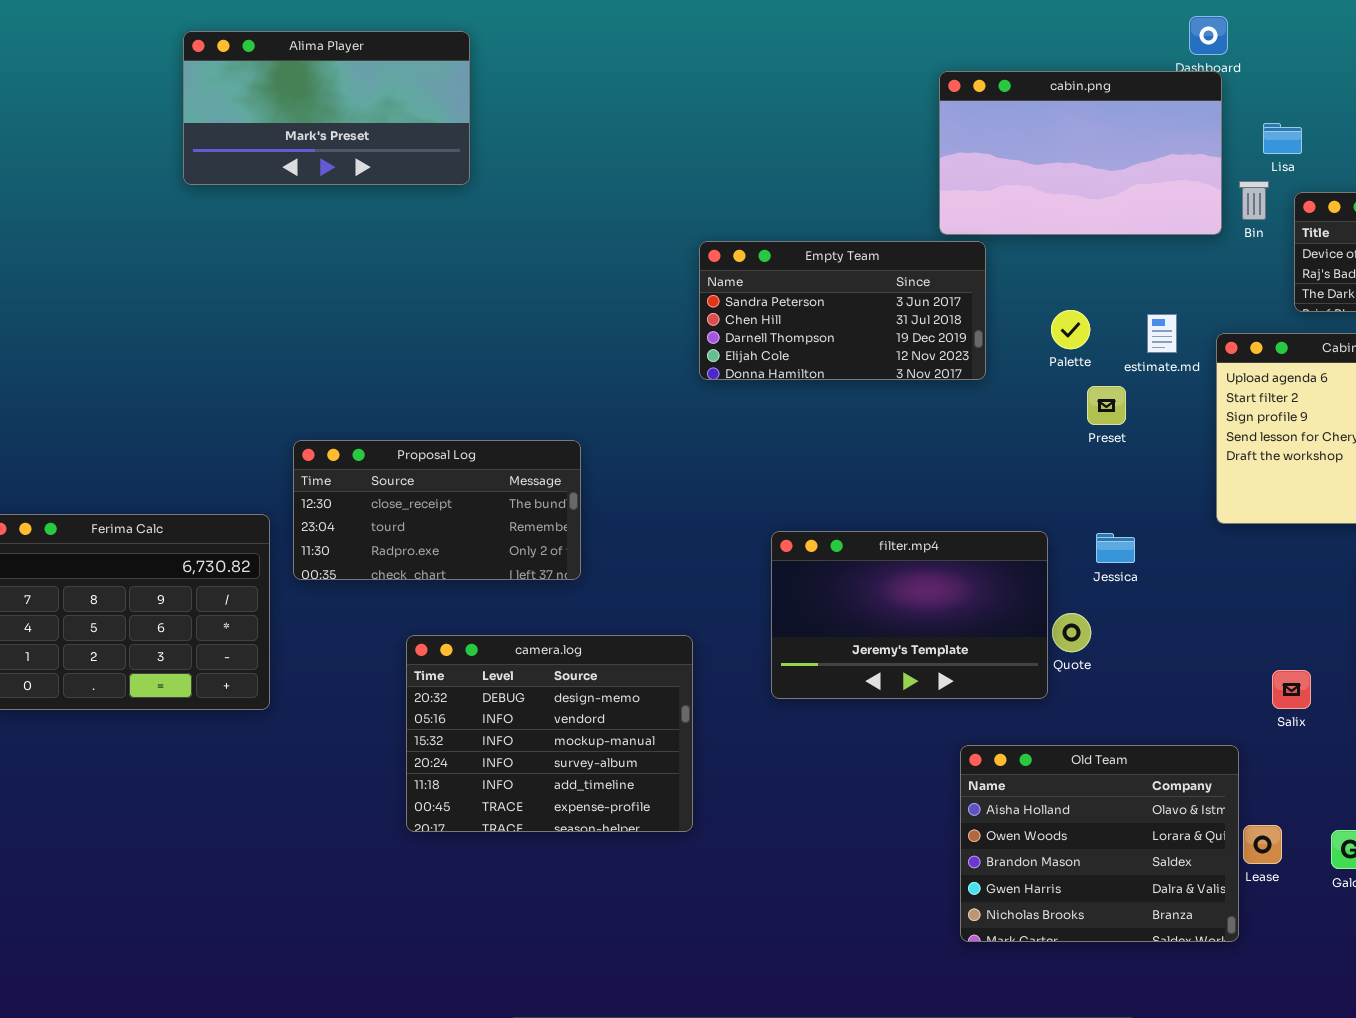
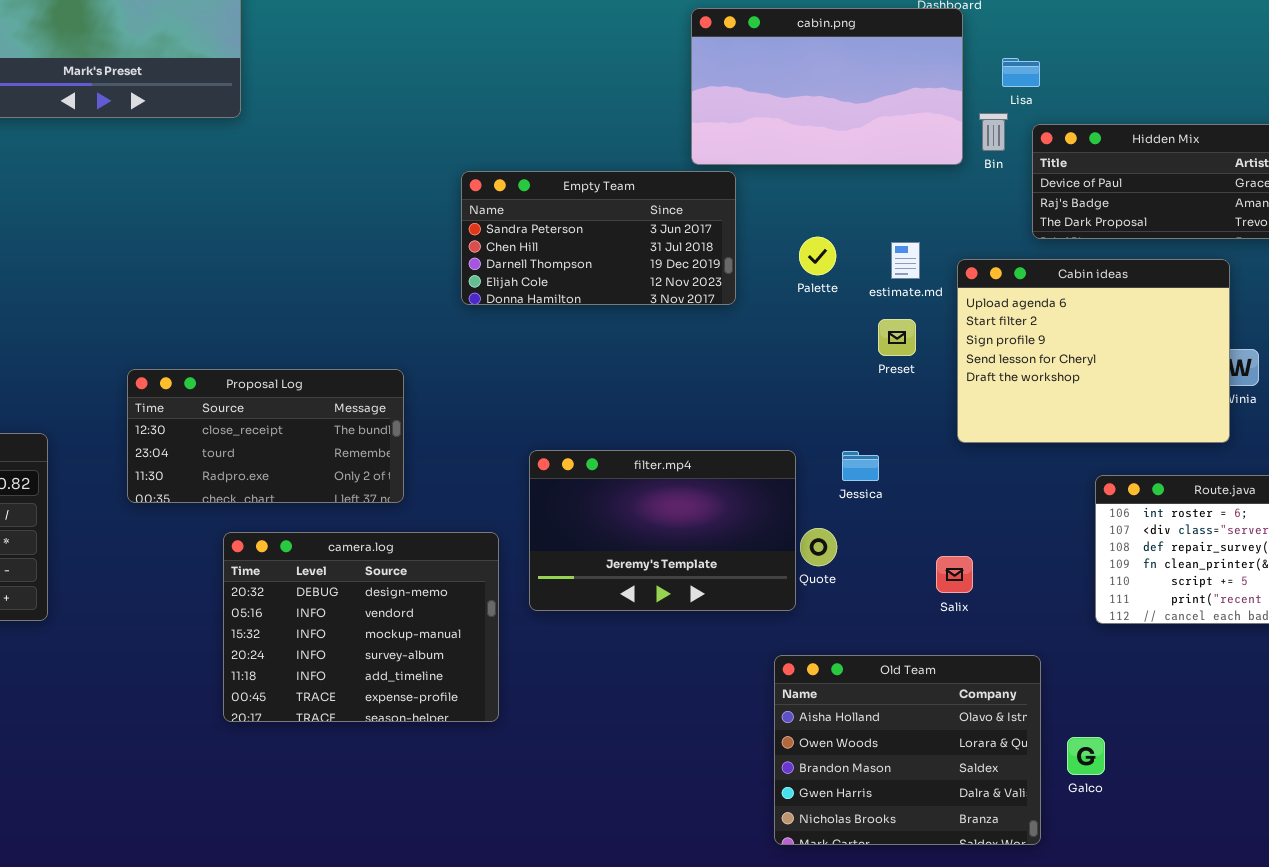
Preset: [1087,386,1126,425] -> [878,319,916,356], moved
Proposal Log: [293,440,581,580] -> [127,369,404,503], moved
camera.log: [406,635,693,832] -> [223,532,499,722], moved
Salix: [1272,670,1311,709] -> [936,556,973,593], moved
Old Team: [960,745,1239,942] -> [774,655,1041,845], moved

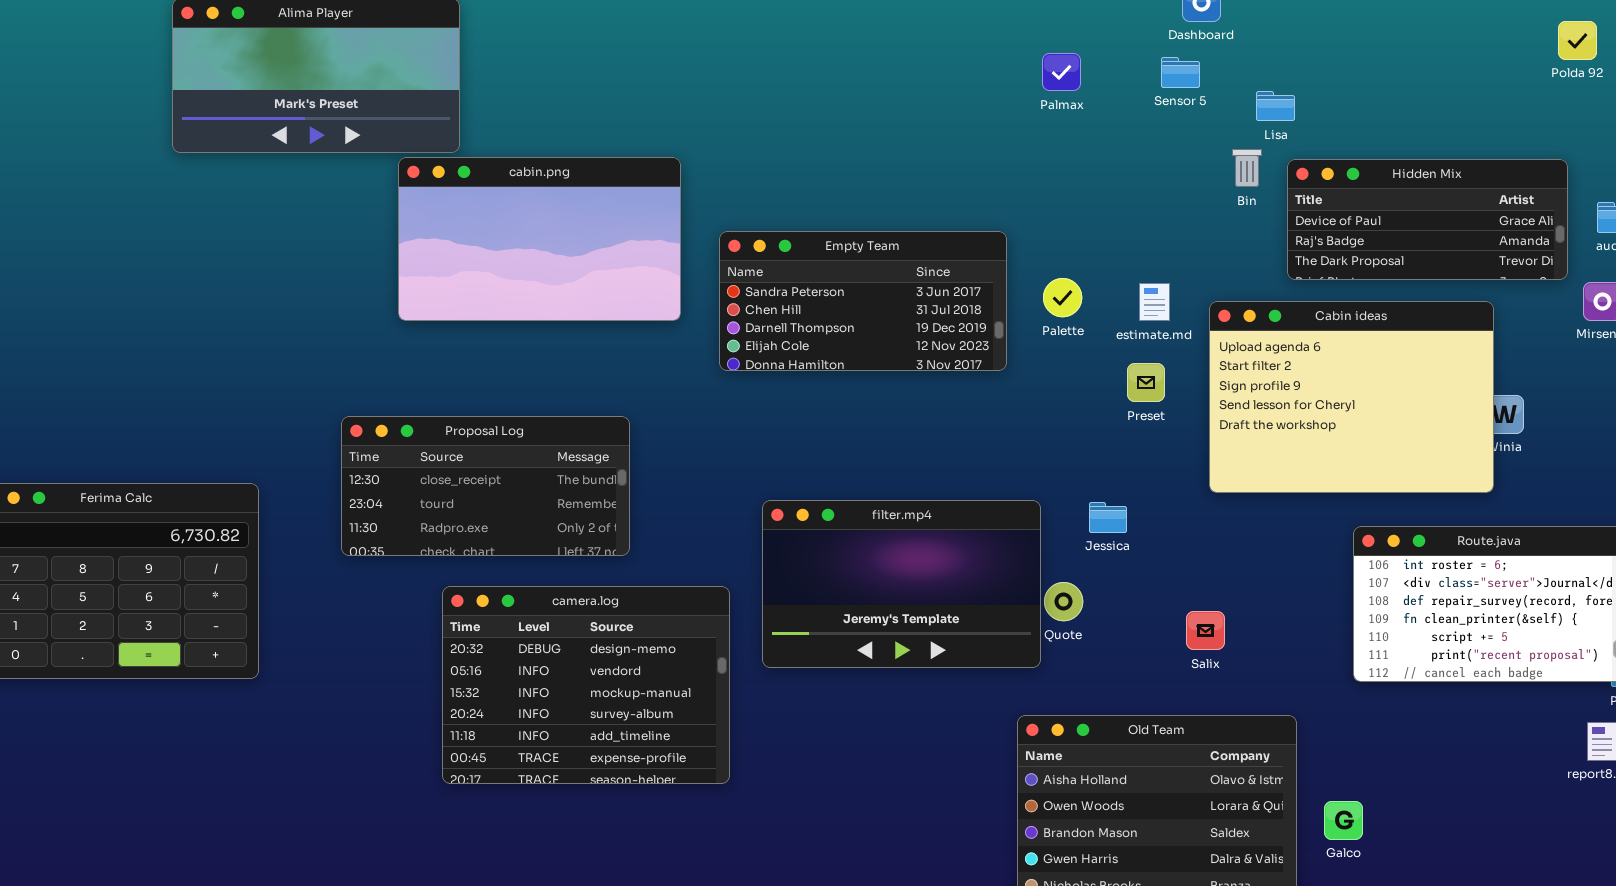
cabin.png: [691,8,963,165] -> [398,157,681,321], moved
Empty Team: [461,171,736,305] -> [719,231,1007,371], moved

